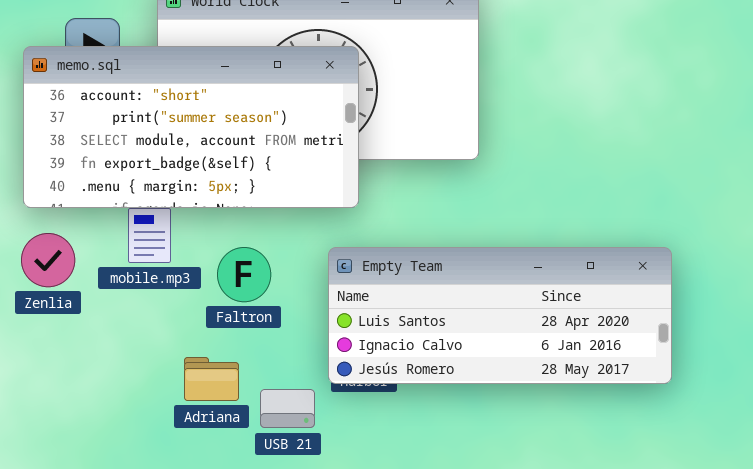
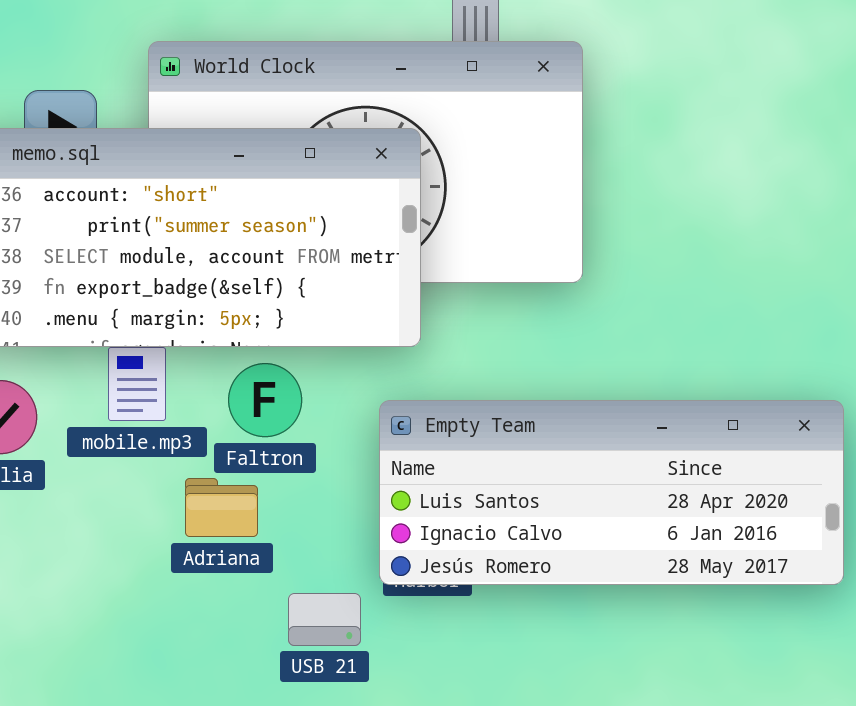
Faltron: [217,247,271,302] -> [228,363,302,437], moved
Adriana: [184,357,239,401] -> [185,478,258,537], moved

